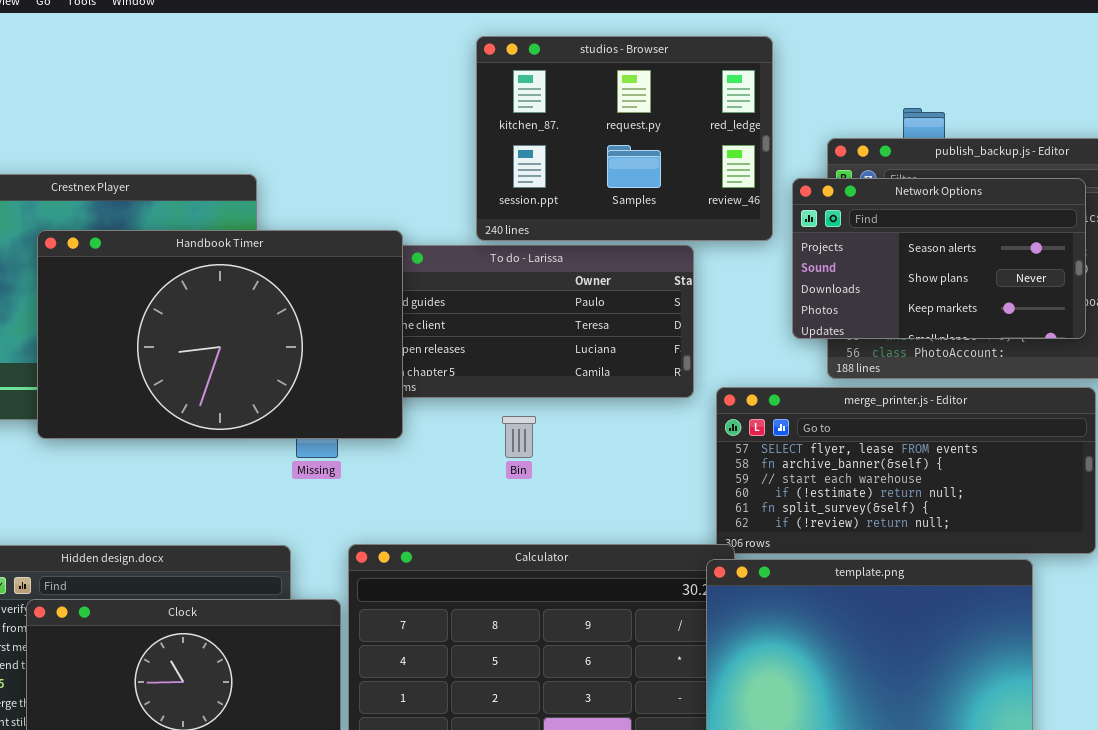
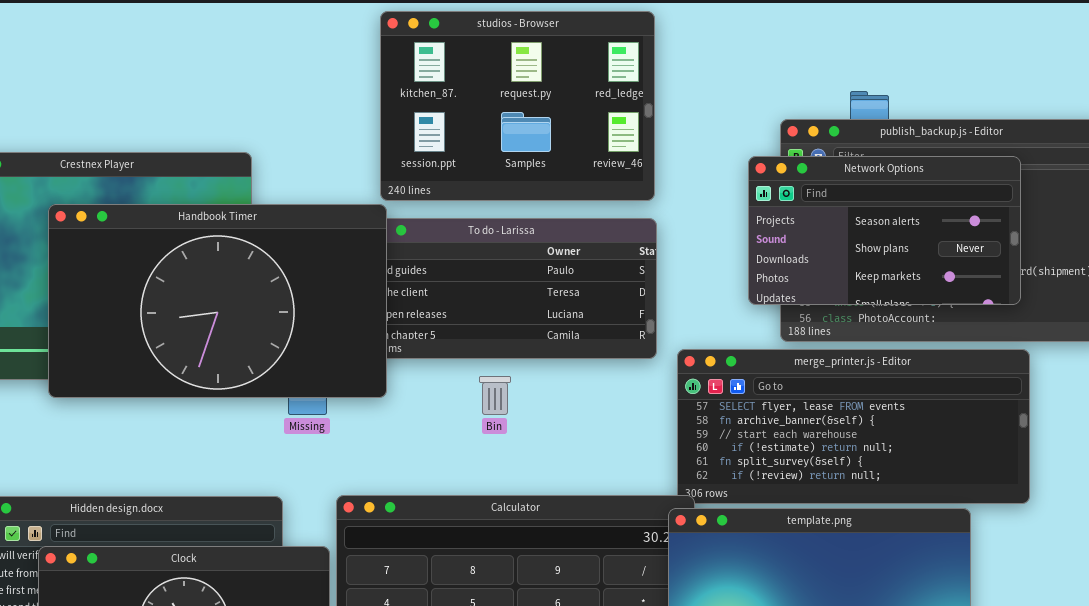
studios - Browser: [476,36,773,241] -> [380,11,655,201], moved

